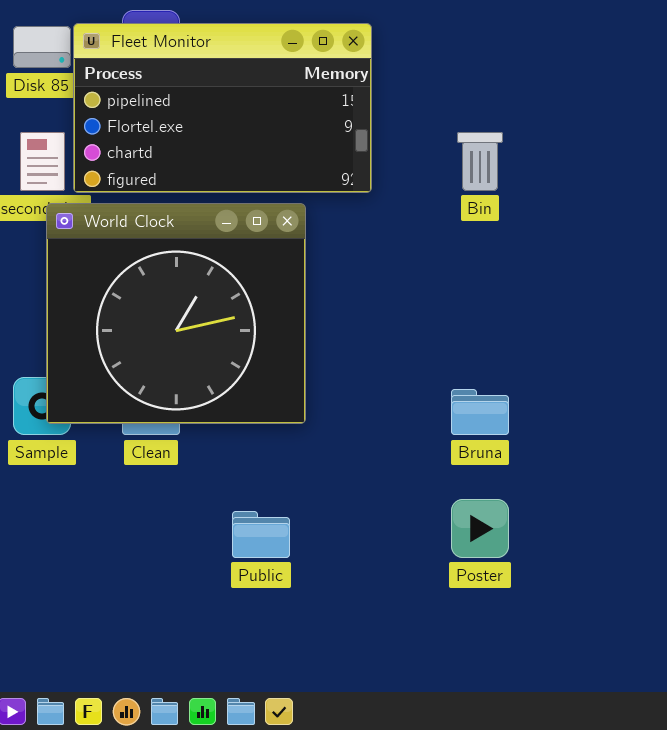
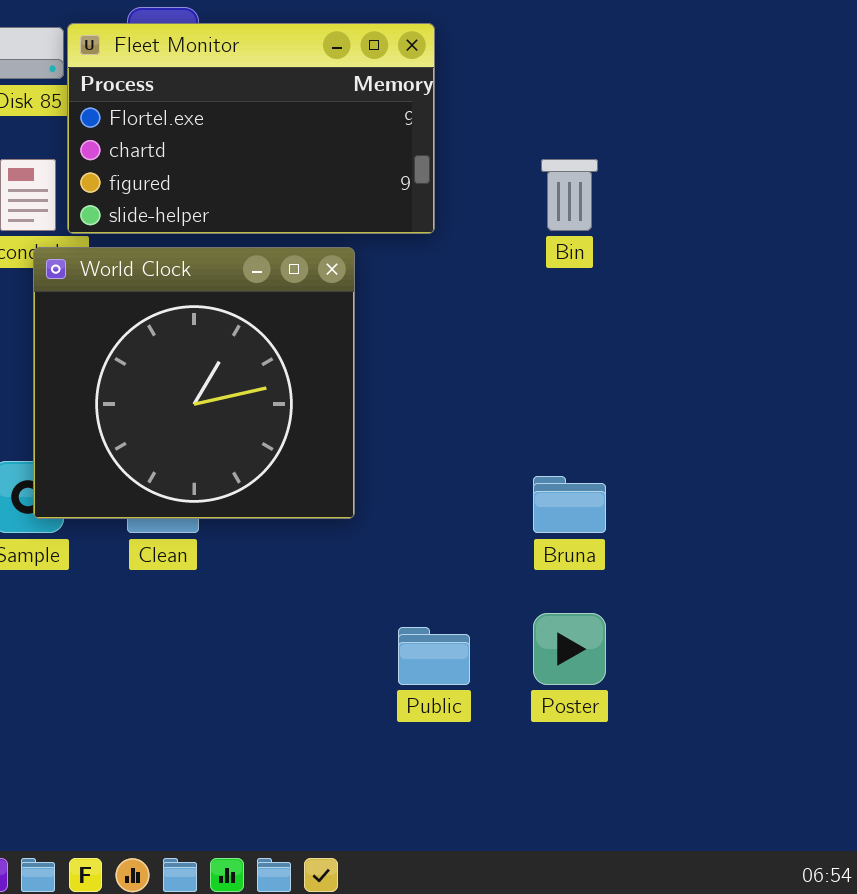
Fleet Monitor: [73,23,372,193] -> [67,23,435,234], scrolled down 1 row
Public: [232,511,290,558] -> [398,627,470,685], moved

